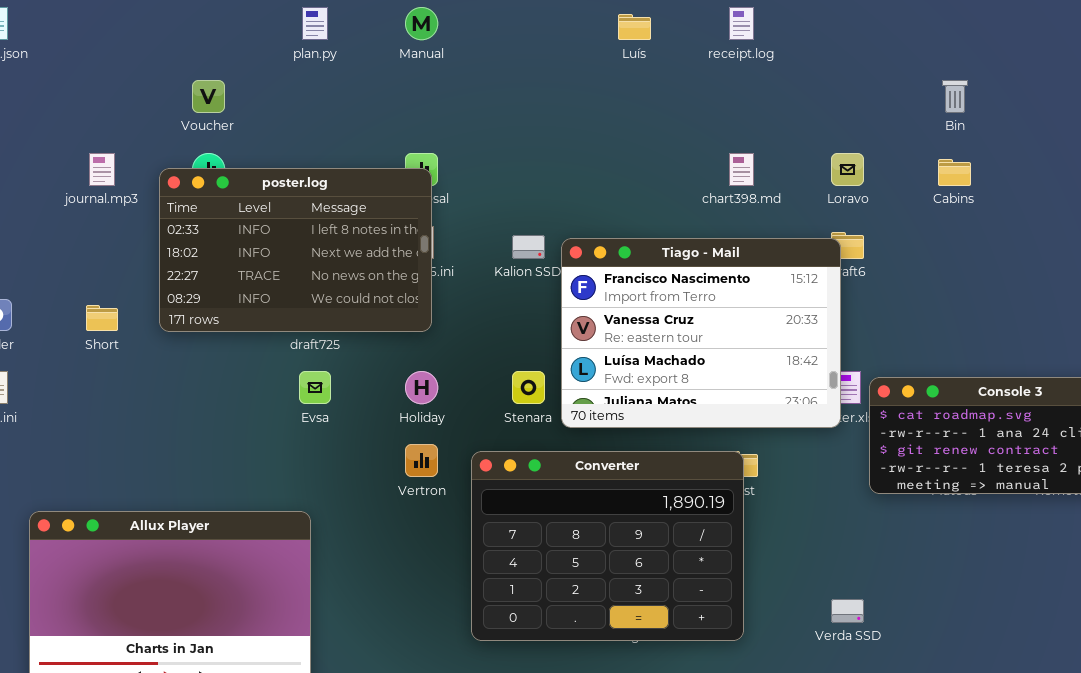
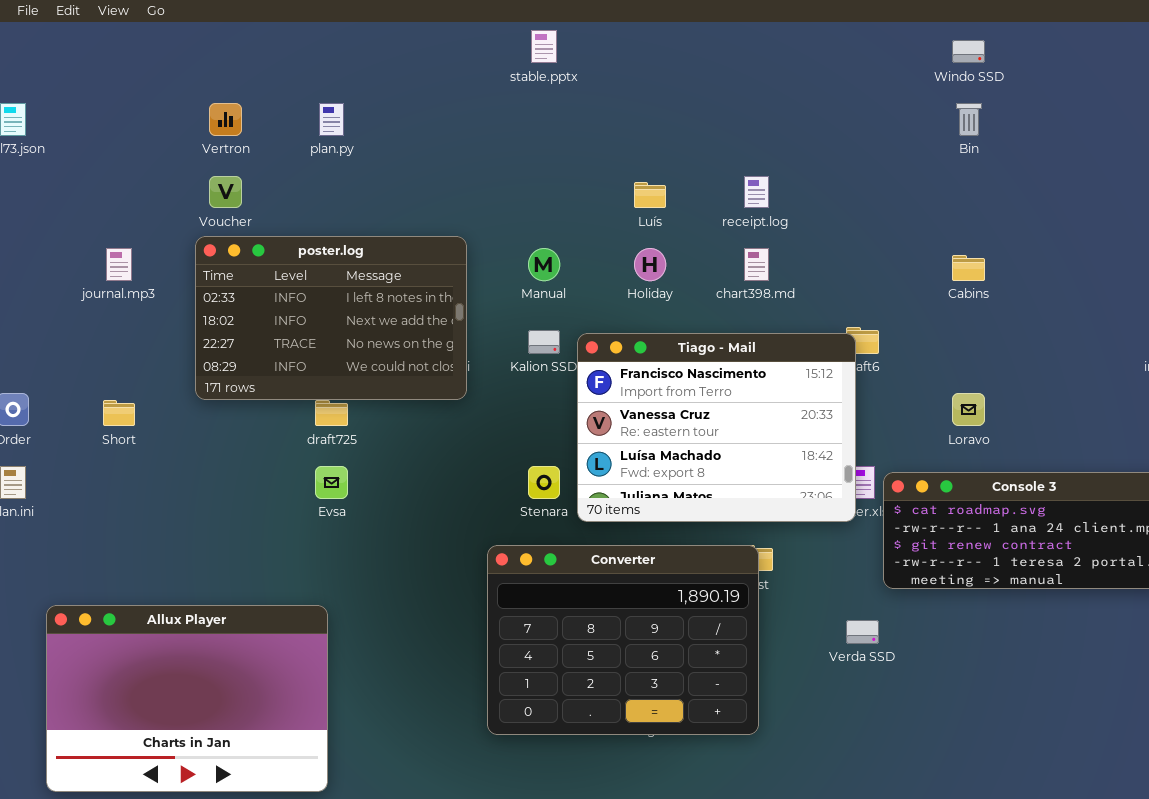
Manual: [405,7,438,40] -> [528,248,560,281], moved
receipt.log: [729,7,754,40] -> [744,176,769,208], moved
Luís: [618,14,651,40] -> [634,182,666,208], moved
Bin: [942,80,968,113] -> [956,103,982,136], moved
Loravo: [831,153,864,186] -> [952,393,985,426], moved
poster.log: [159,168,432,332] -> [195,236,467,400], moved
Holiday: [405,371,438,404] -> [634,248,666,281], moved
Vertron: [405,444,438,477] -> [209,103,242,136], moved
Verda SSD: [831,599,864,623] -> [846,620,879,644], moved

